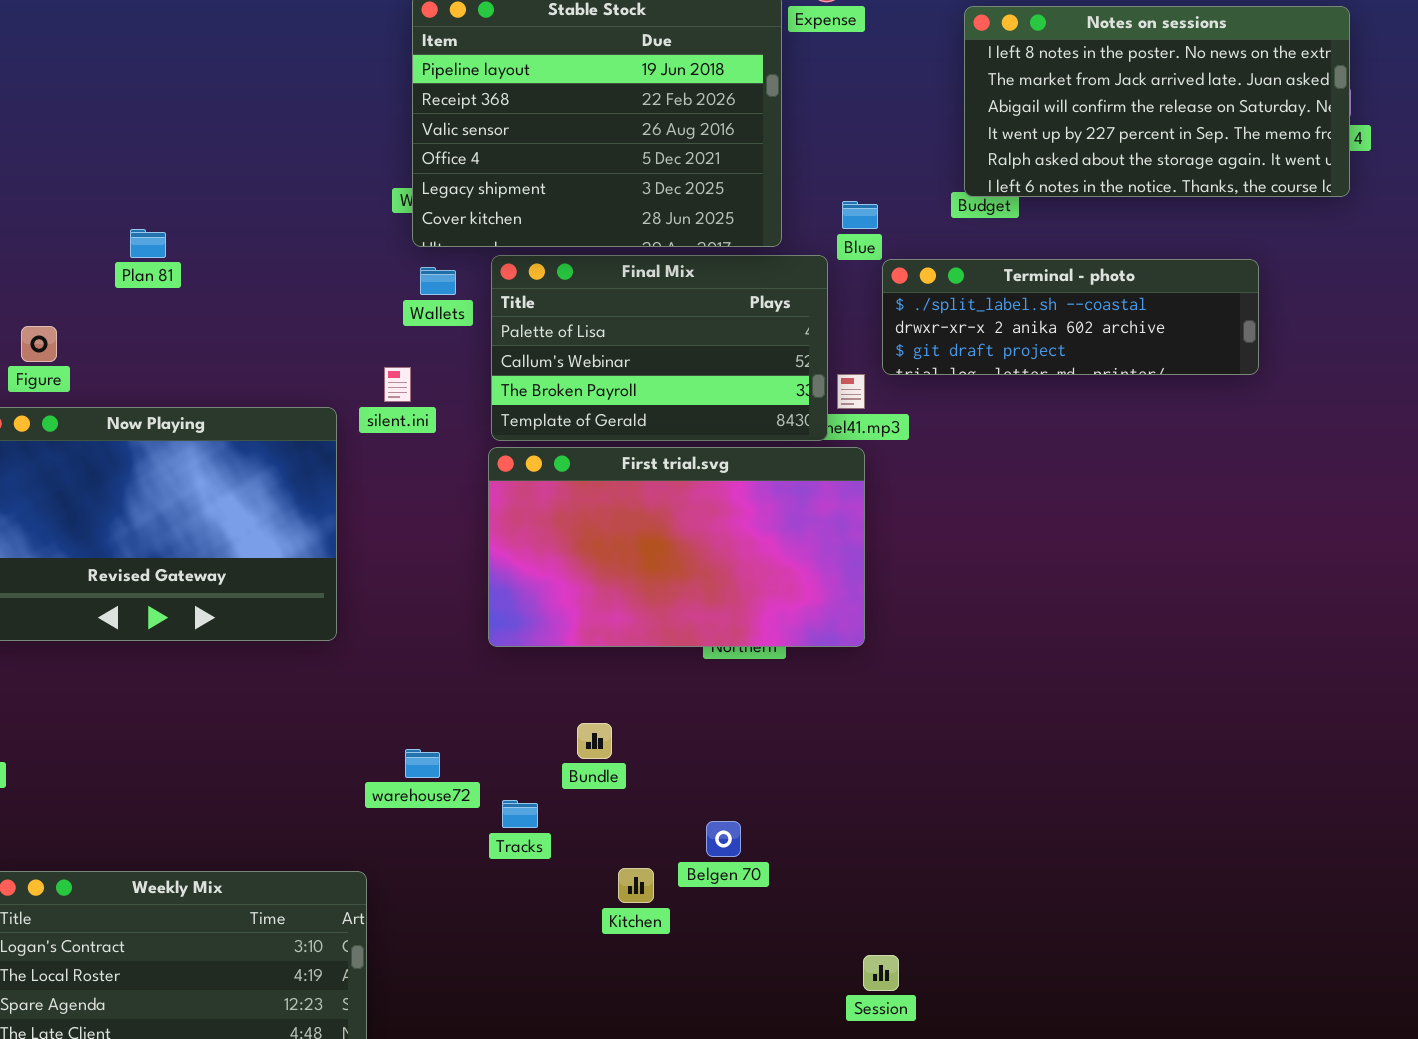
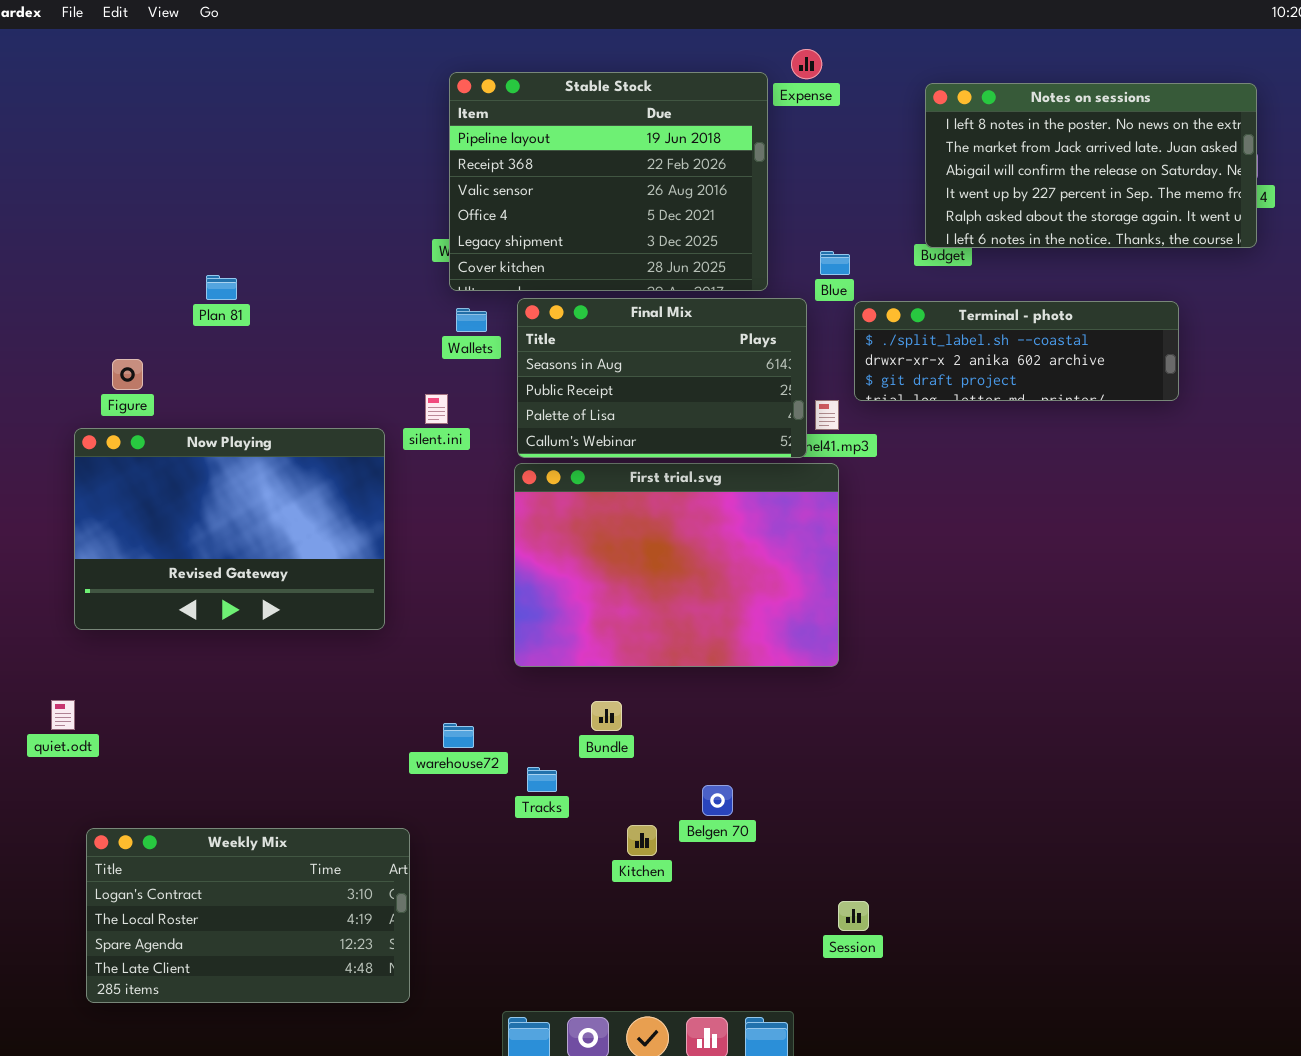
Final Mix: [491,255,828,441] -> [517,298,807,458], scrolled up 2 rows
First trial.svg: [488,447,865,647] -> [514,463,839,667], resized

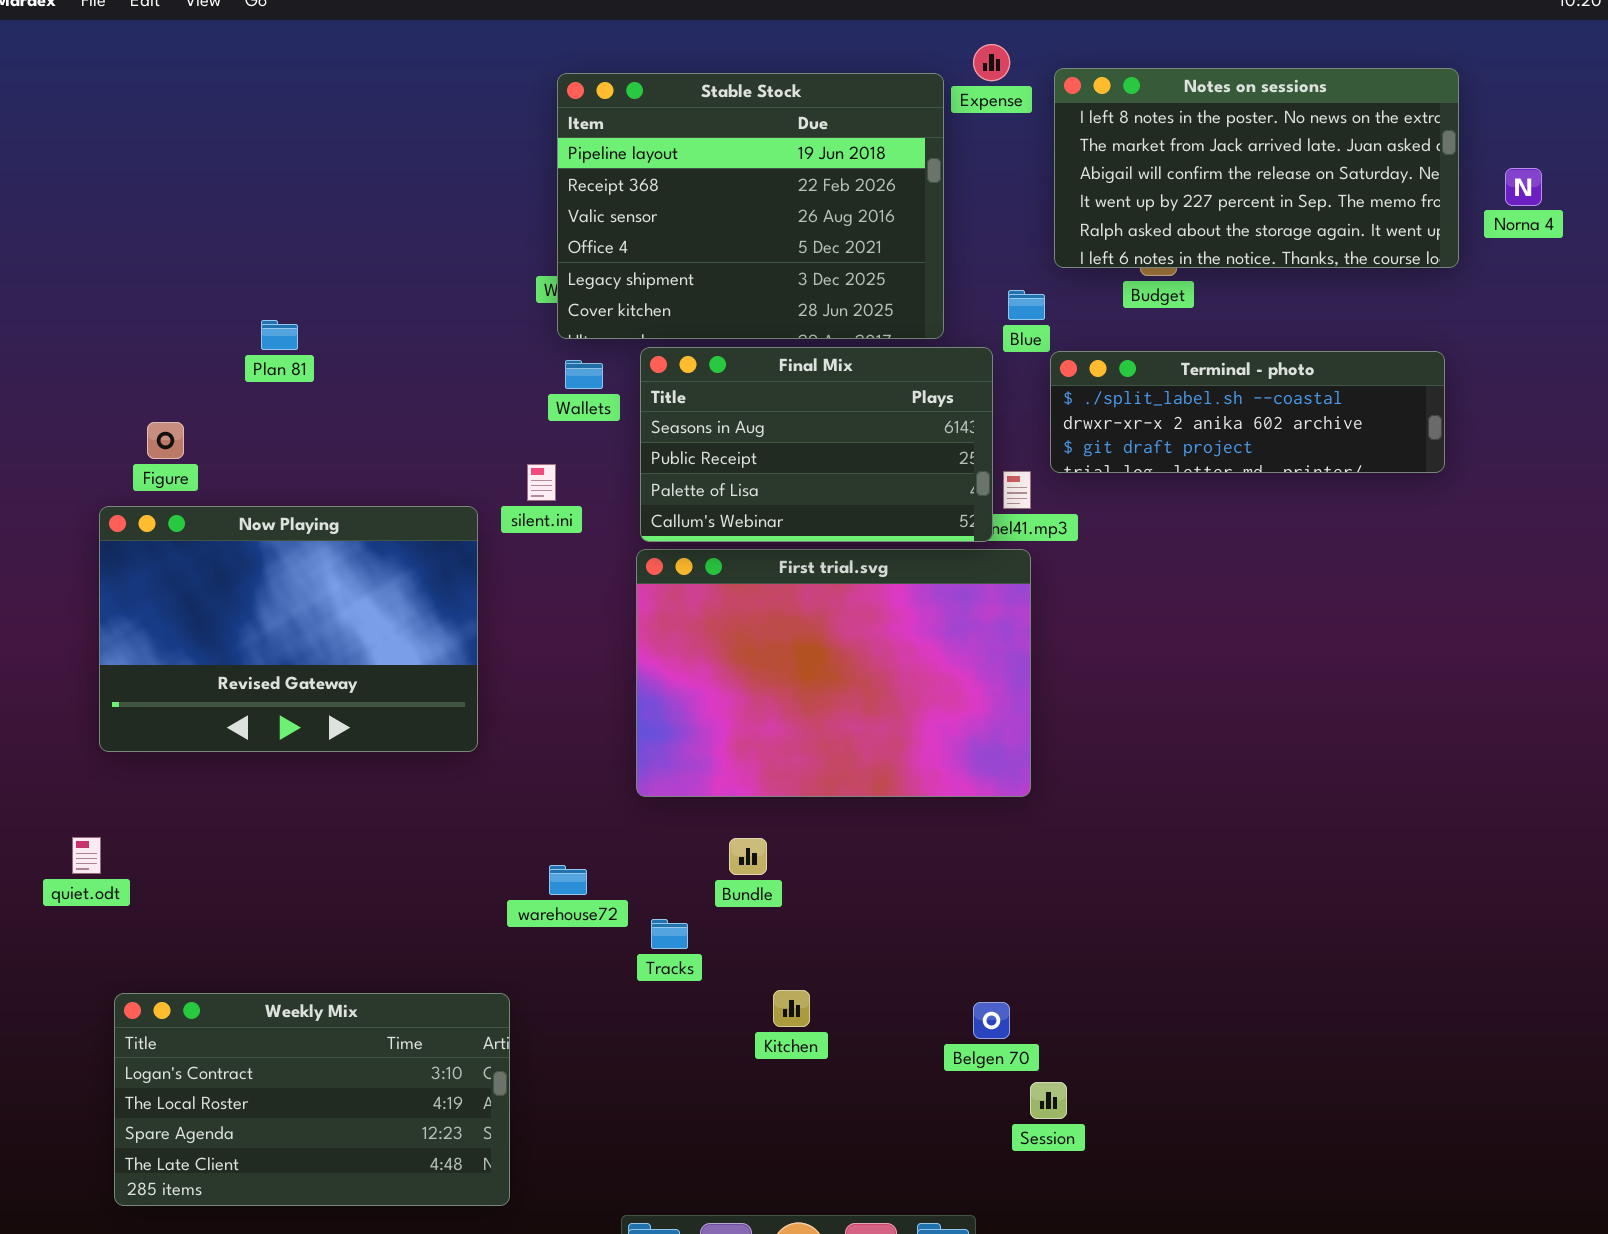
Notes on sessions: [925,83,1257,248] -> [1054,68,1459,268], moved
Belgen 70: [702,785,733,816] -> [973,1002,1010,1039], moved

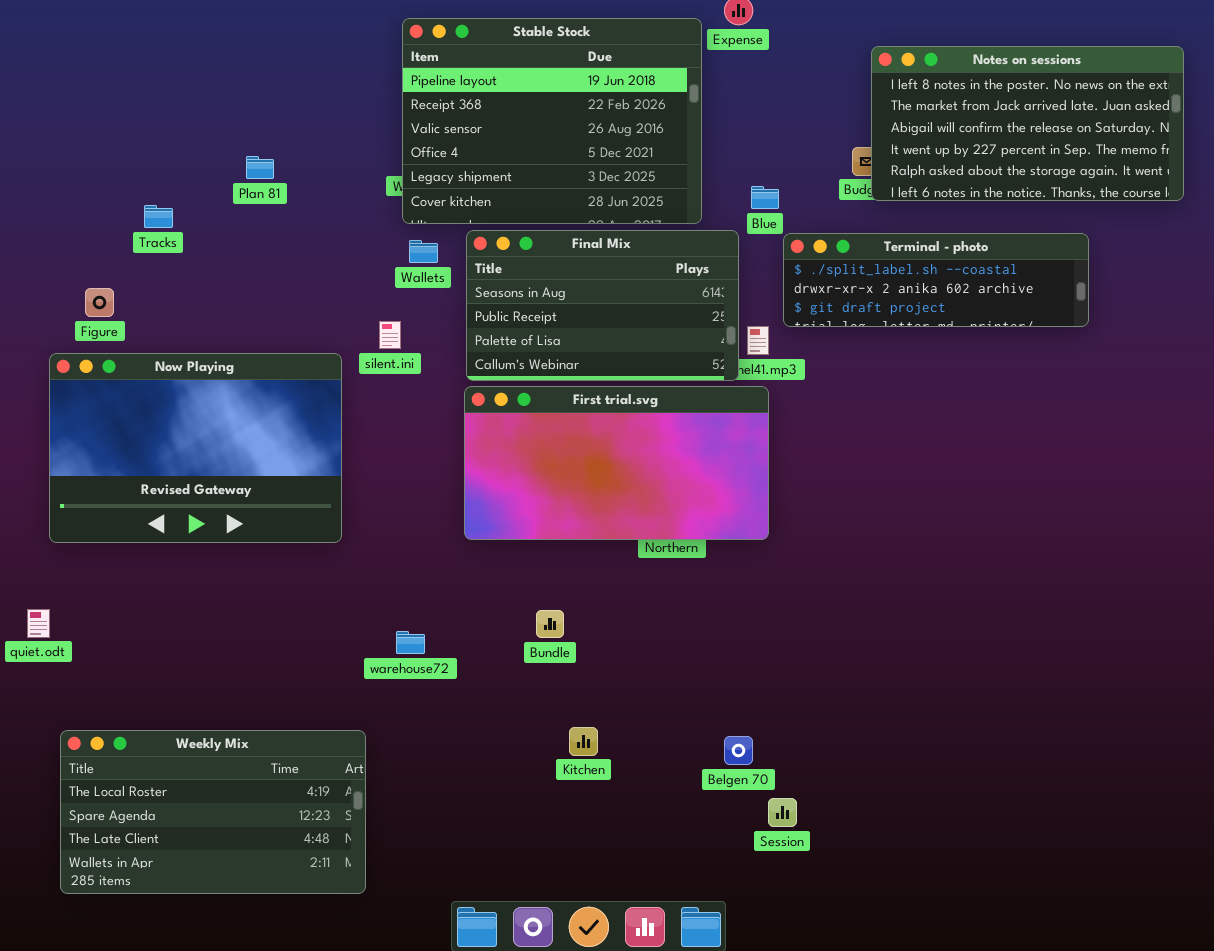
Notes on sessions: [1054,68,1459,268] -> [871,46,1184,201], moved
Plan 81: [261,320,298,350] -> [246,156,274,179], moved
First trial.svg: [636,549,1031,797] -> [464,386,769,540], resized
Tracks: [651,919,688,949] -> [144,205,173,228], moved
Weekly Mix: [114,993,510,1206] -> [60,730,366,894], scrolled down 1 row

